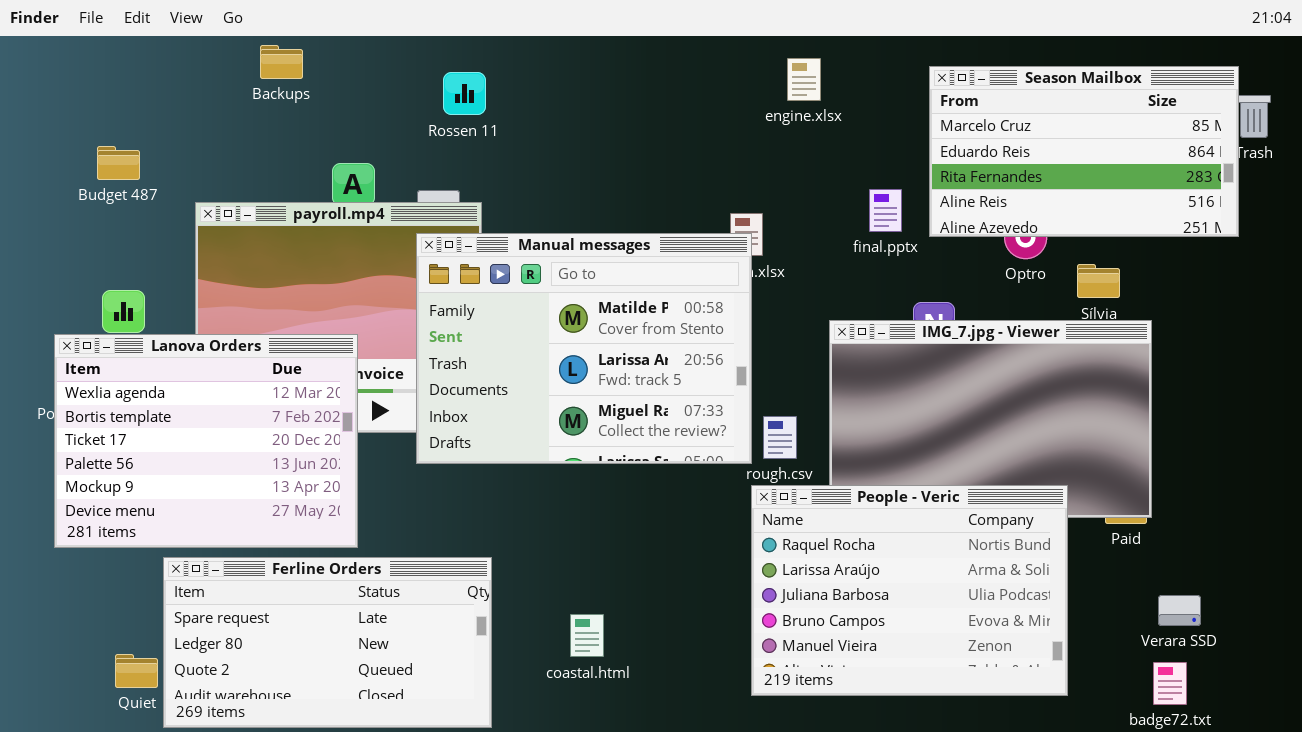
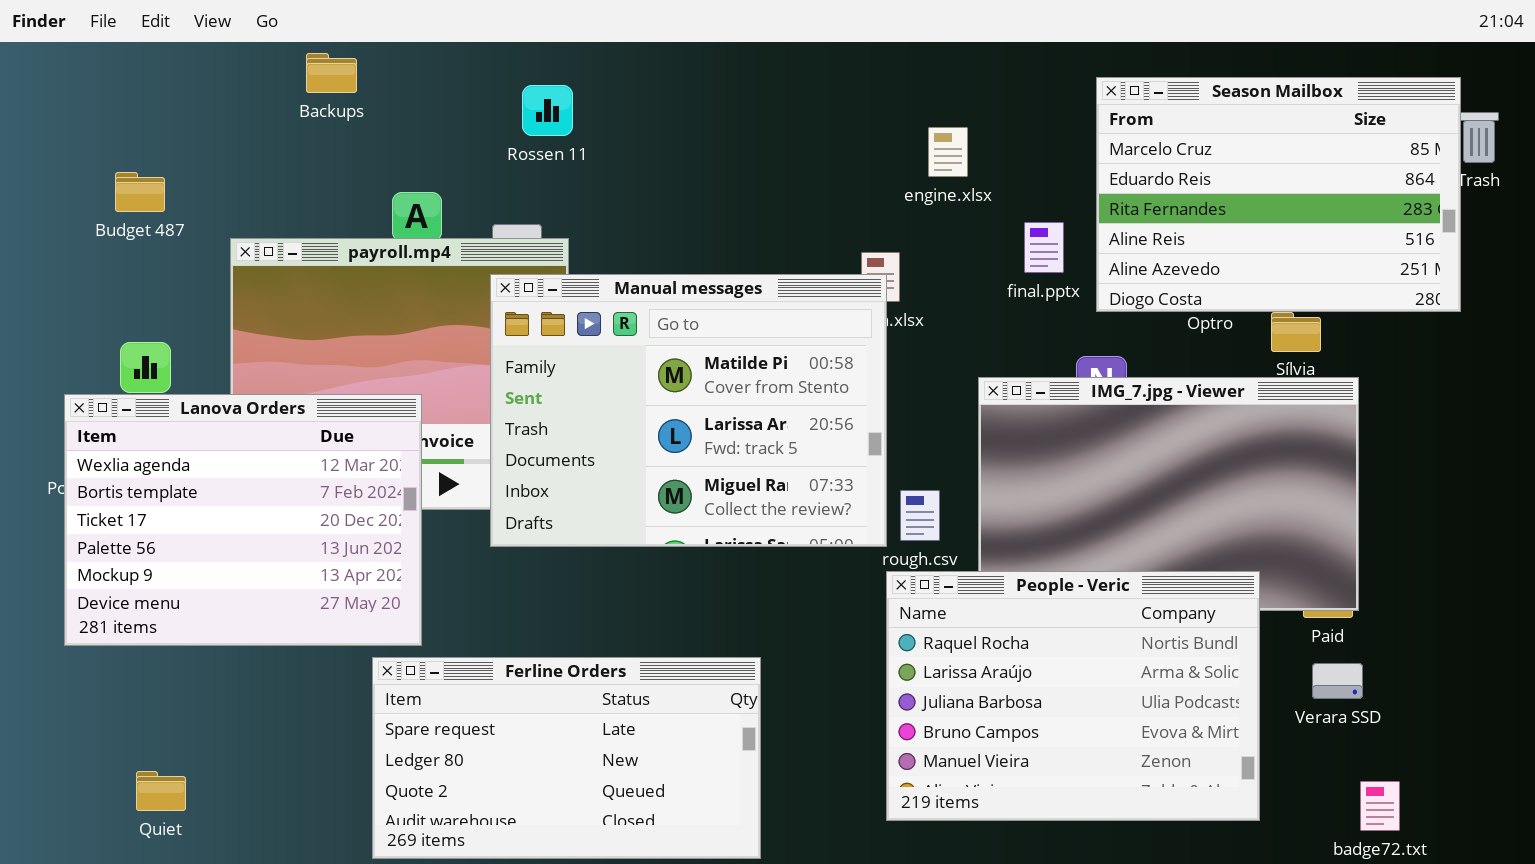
engine.xlsx: [787,58,821,101] -> [928,127,968,177], moved
Season Mailbox: [929,66,1239,237] -> [1096,77,1461,312], resized
Ferline Orders: [163,557,492,728] -> [372,657,761,859], moved
Verara SSD: [1158,595,1201,626] -> [1312,663,1363,699], moved

